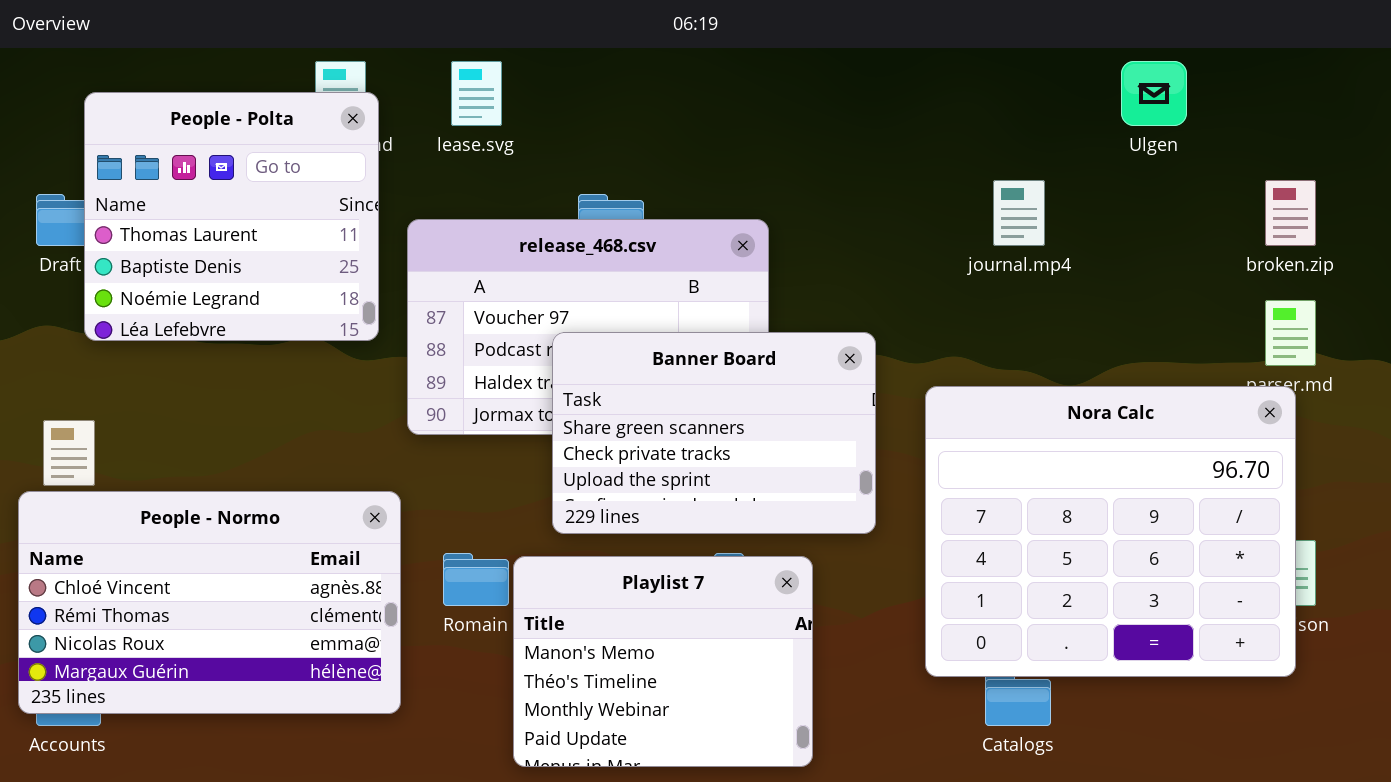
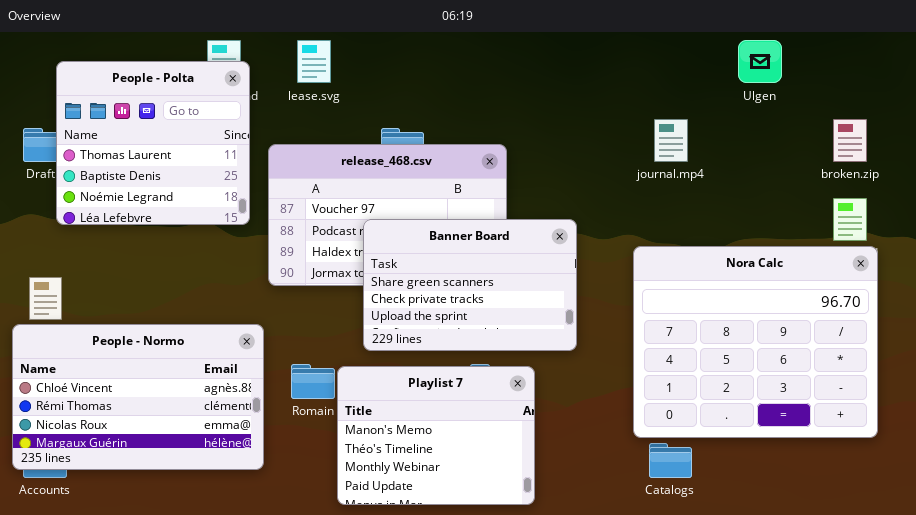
Nora Calc: [925,386,1296,677] -> [633,246,878,438], moved

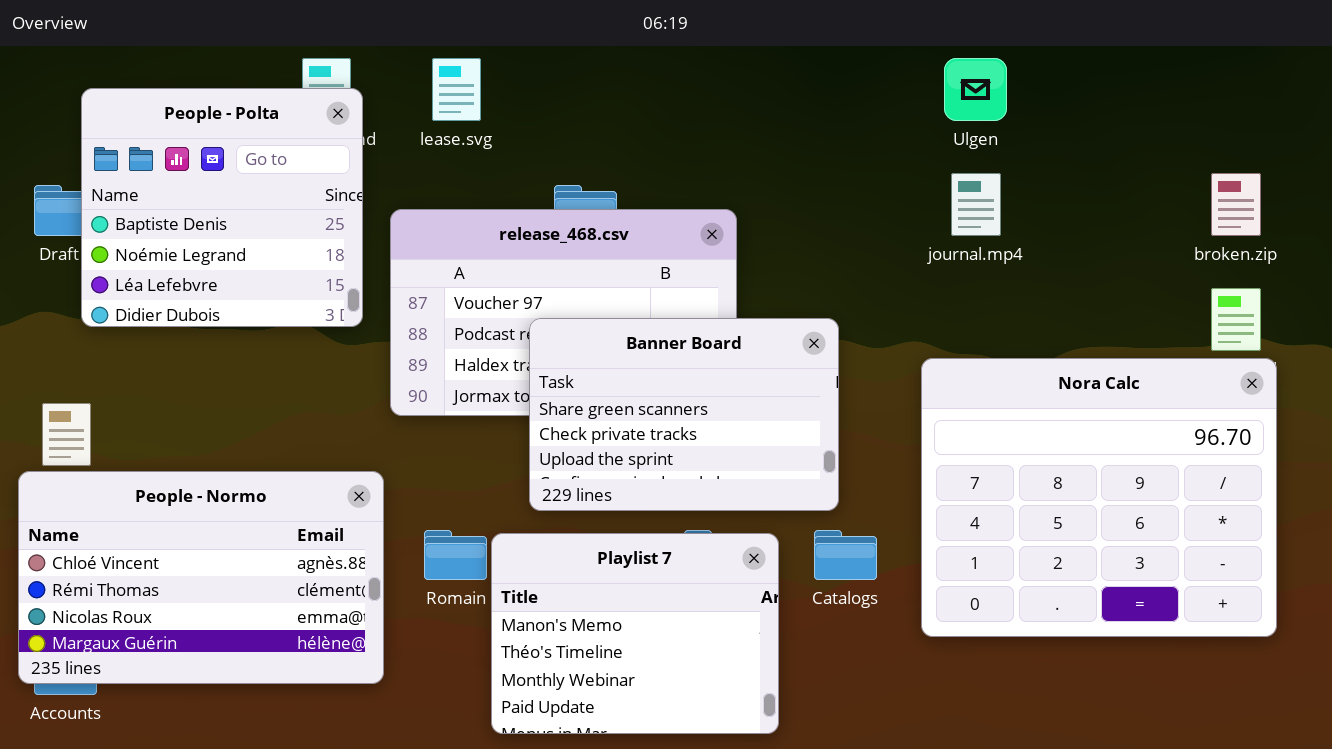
Ulgen: [738,40,782,83] -> [944,58,1007,121], moved
People - Polta: [56,61,250,225] -> [81,88,363,327], scrolled down 1 row
Catalogs: [649,443,692,478] -> [814,530,877,580], moved

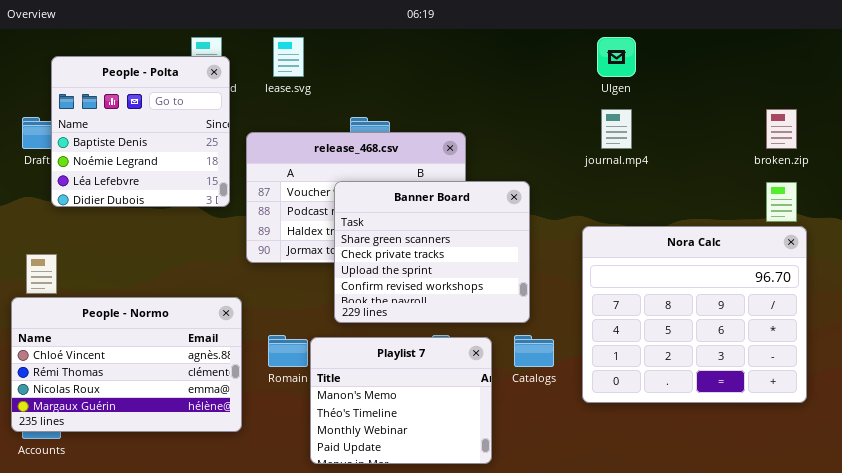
Banner Board: [529,318,839,511] -> [334,181,530,323], resized

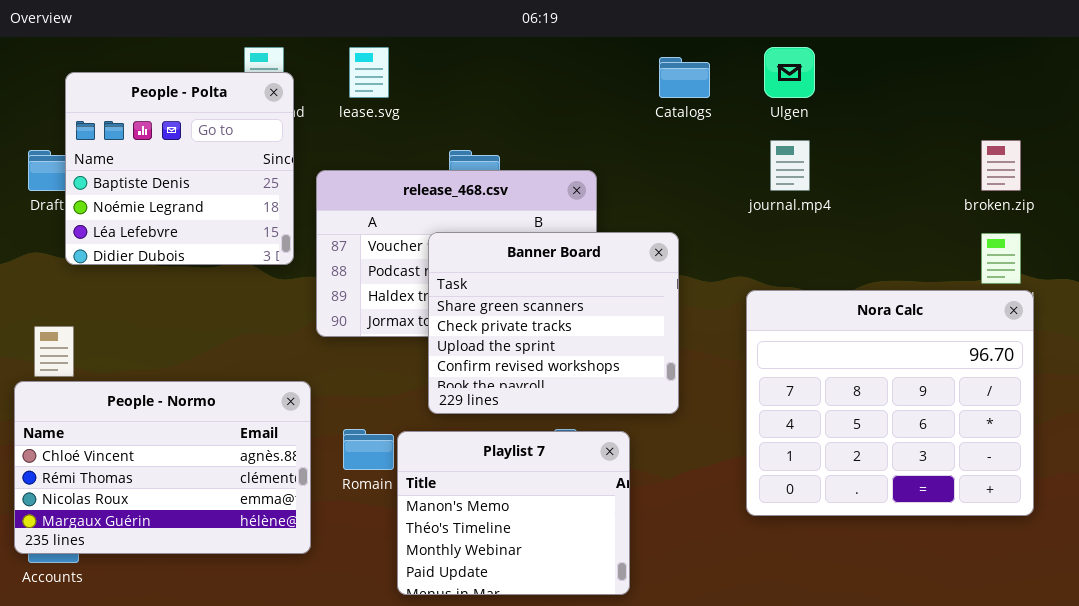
Catalogs: [514,335,554,367] -> [659,57,710,98], moved

